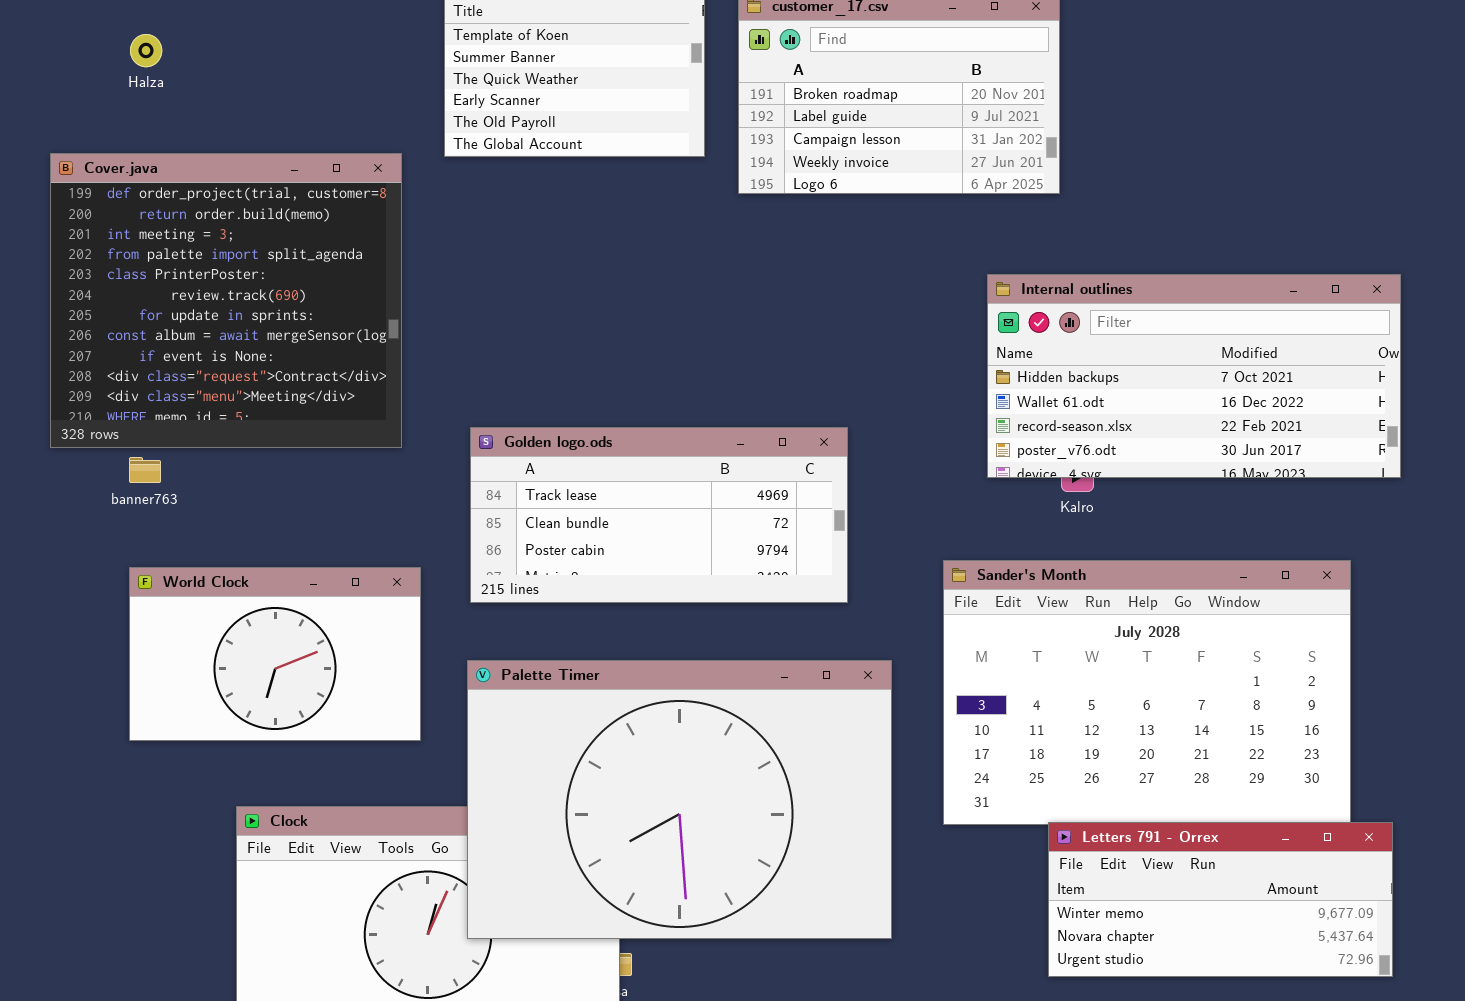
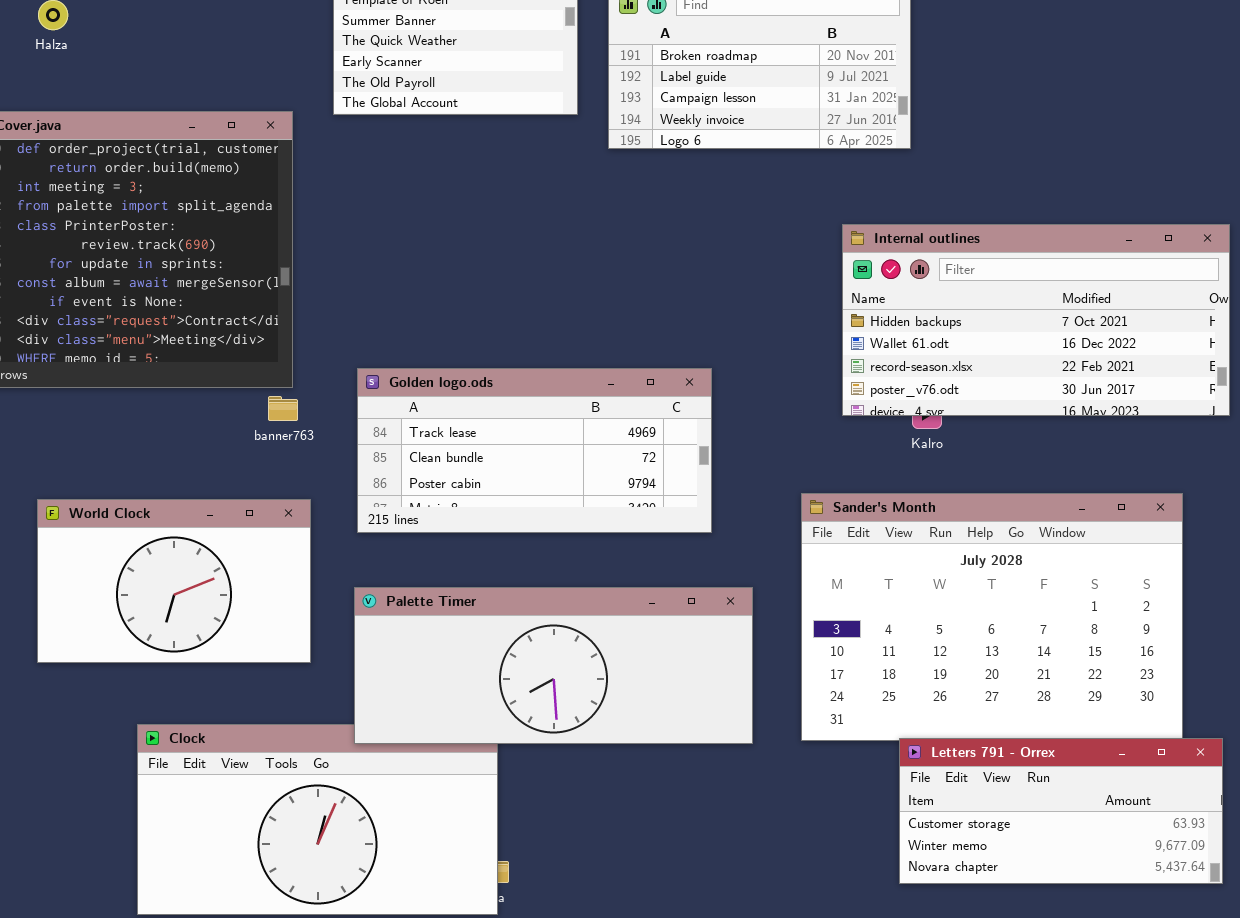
banner763: [129,457,161,483] -> [268,396,298,421], moved
Palette Timer: [467,660,892,939] -> [354,587,753,744], resized
Letters 791 - Orrex: [1048,822,1393,977] -> [899,738,1223,884], scrolled up 1 row

